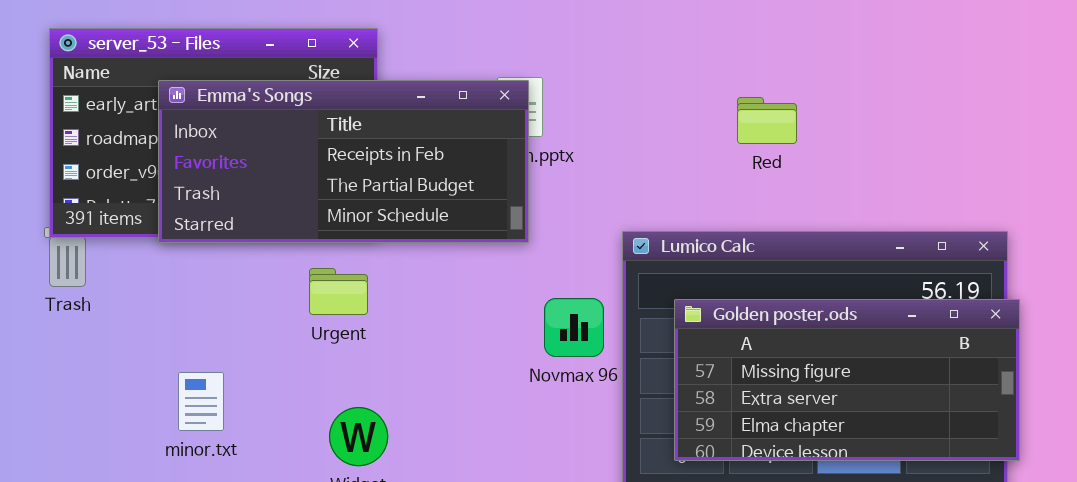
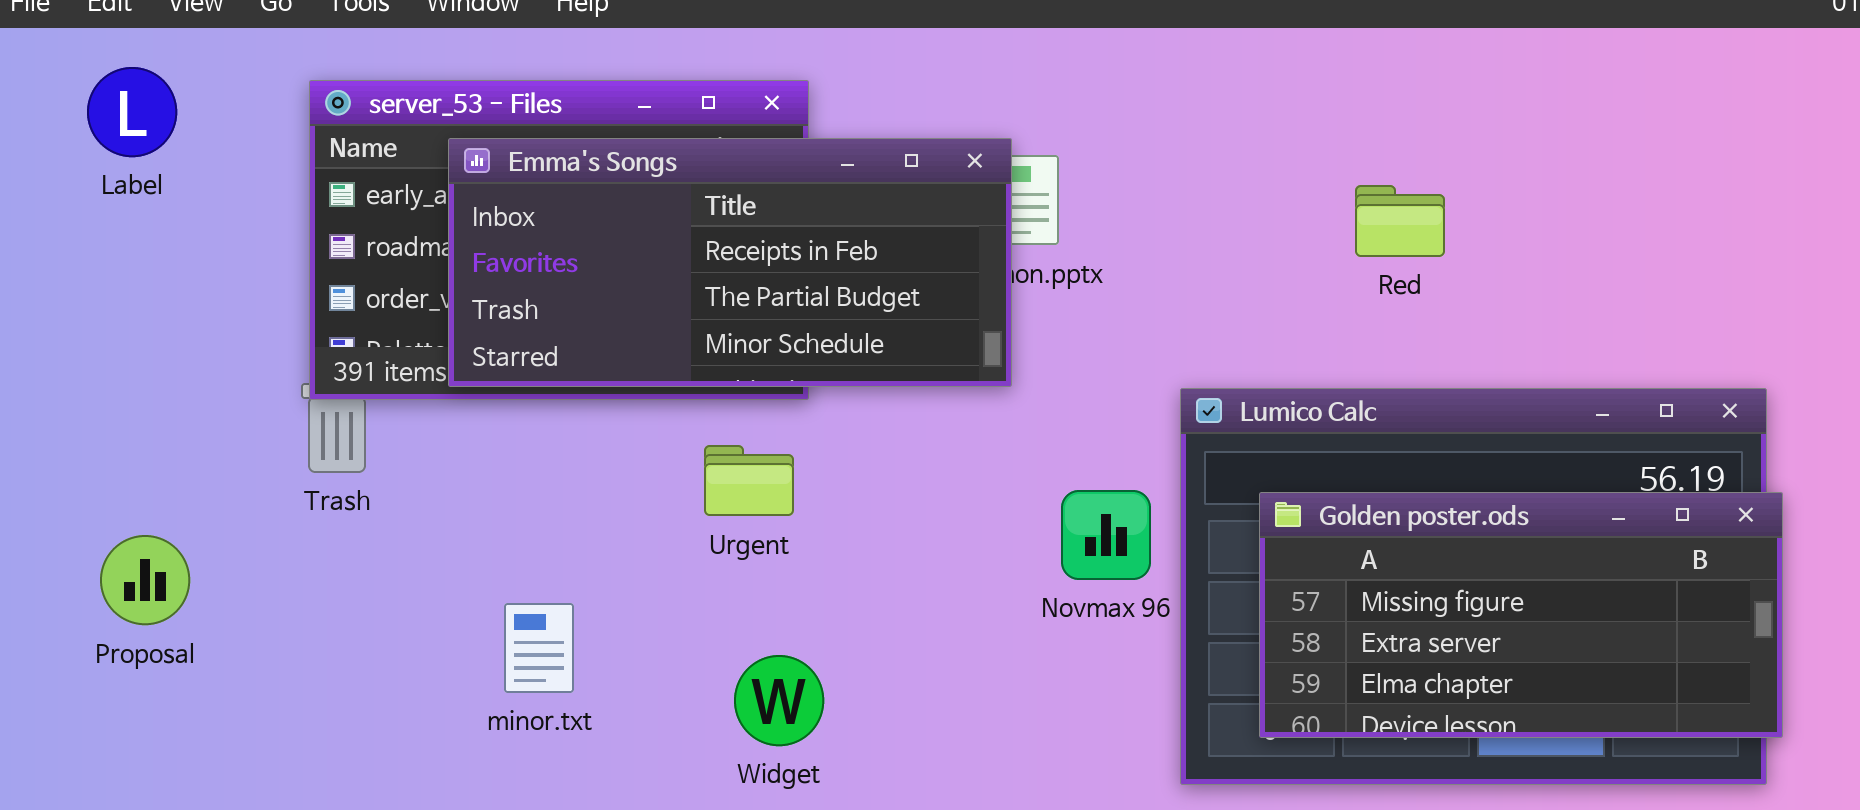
Emma's Songs: [158,80,529,243] -> [448,138,1012,387], moved

